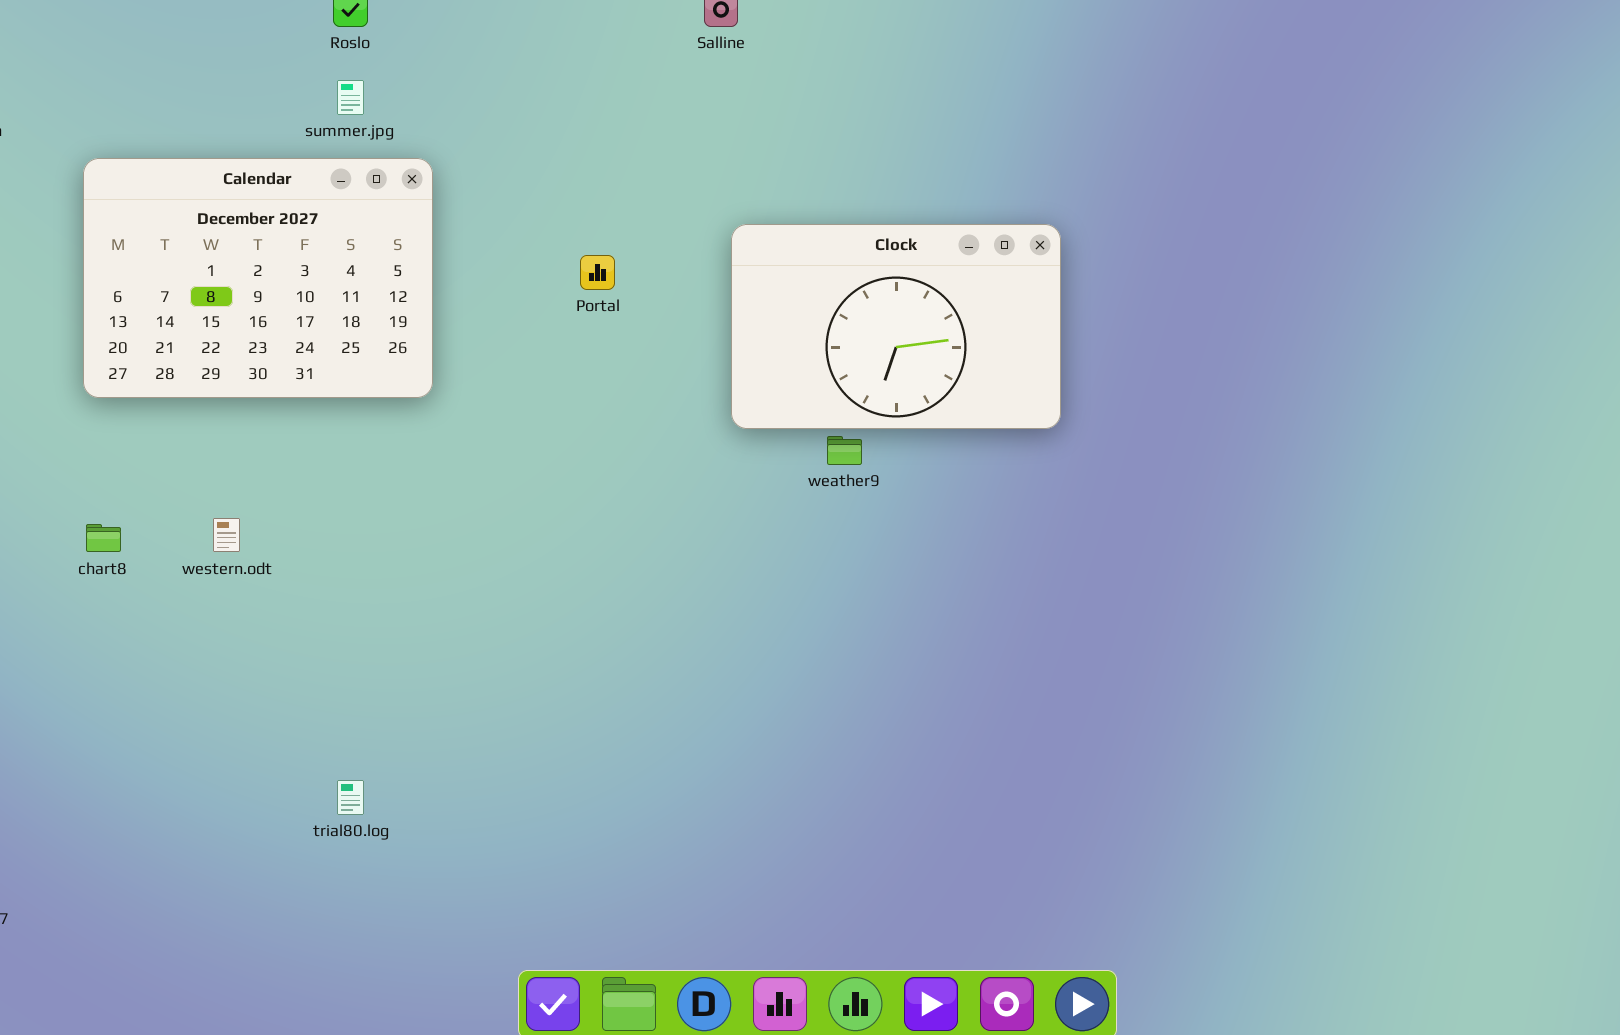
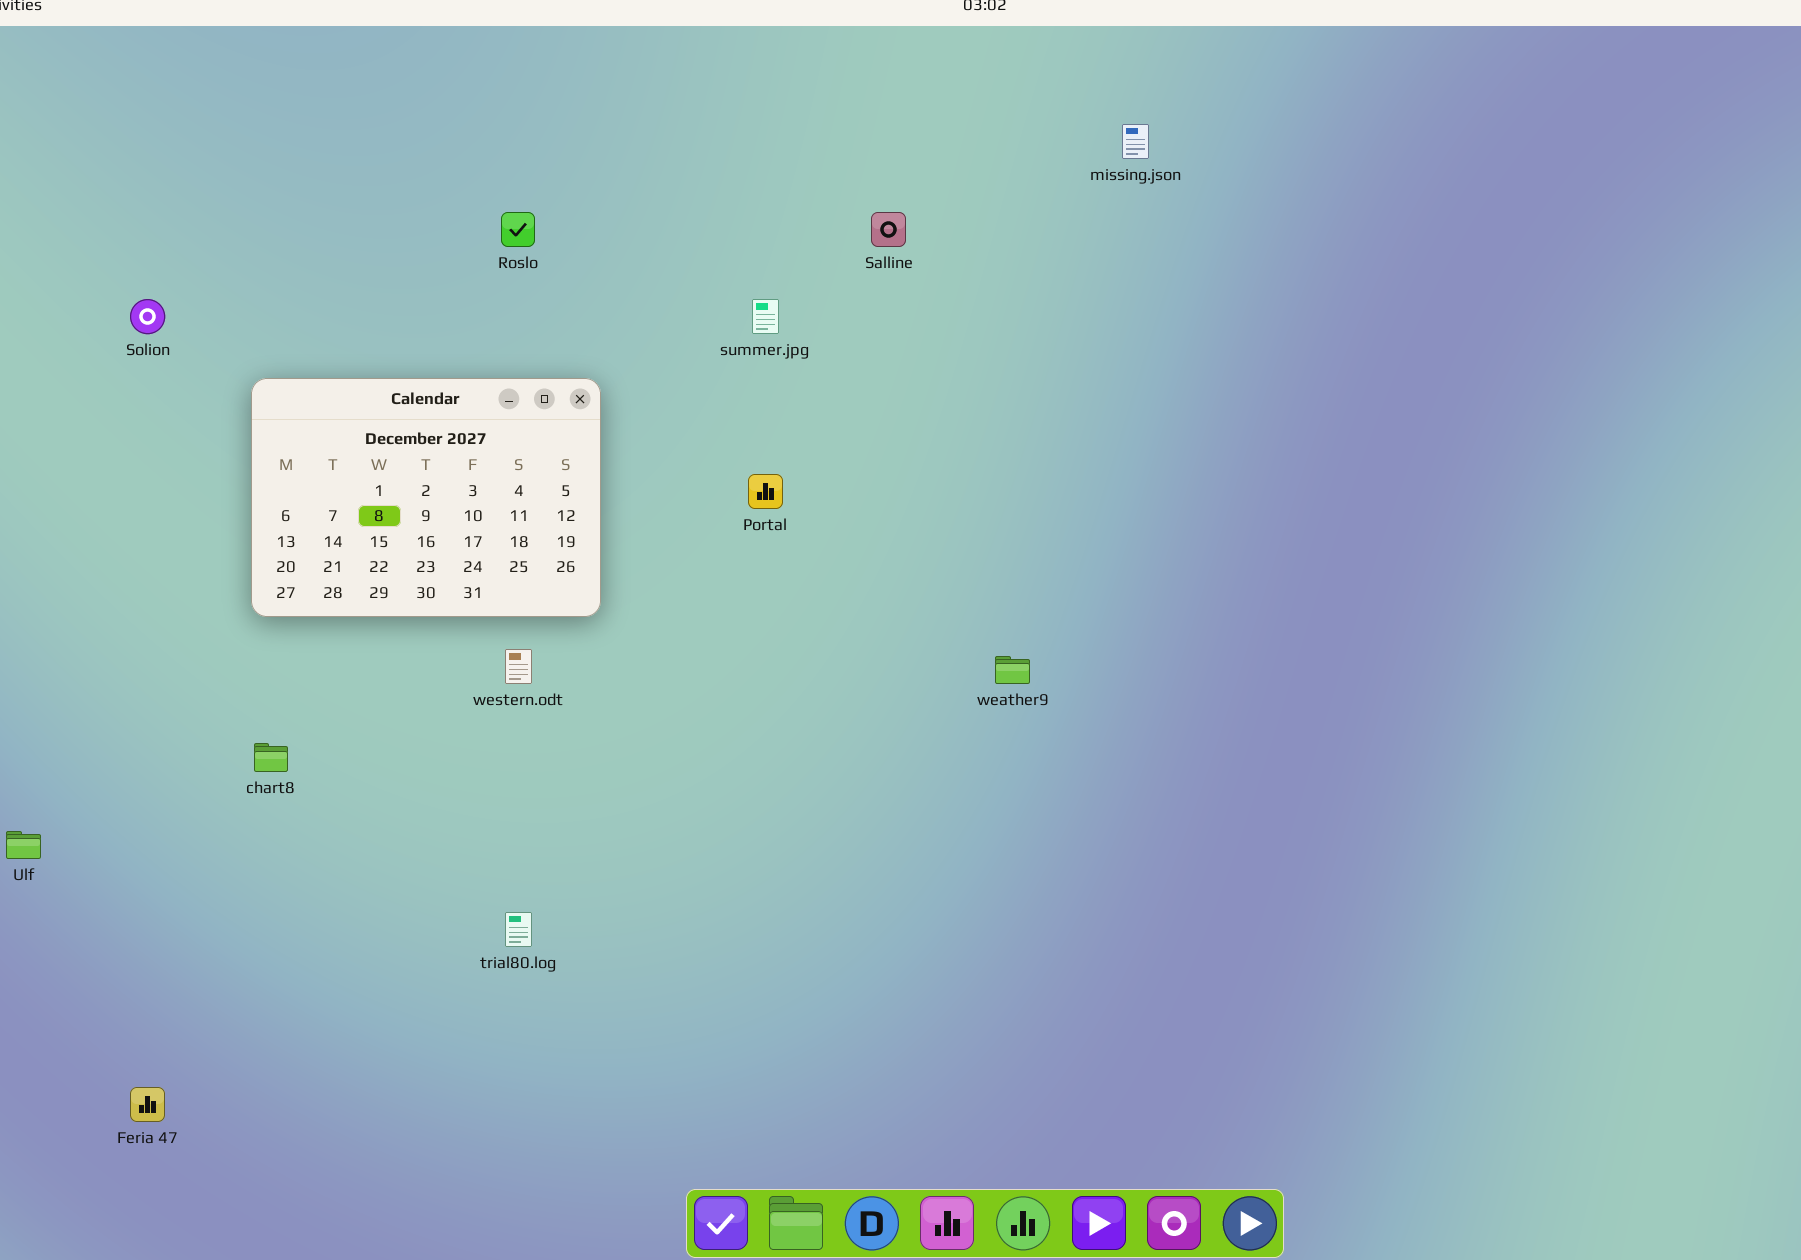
summer.jpg: [337,80,364,115] -> [752,299,779,334], moved
Clock: [731,224,1061,429] -> none, closed
western.odt: [213,518,240,552] -> [505,649,532,684], moved
trial80.log: [337,780,364,815] -> [505,912,532,947], moved

